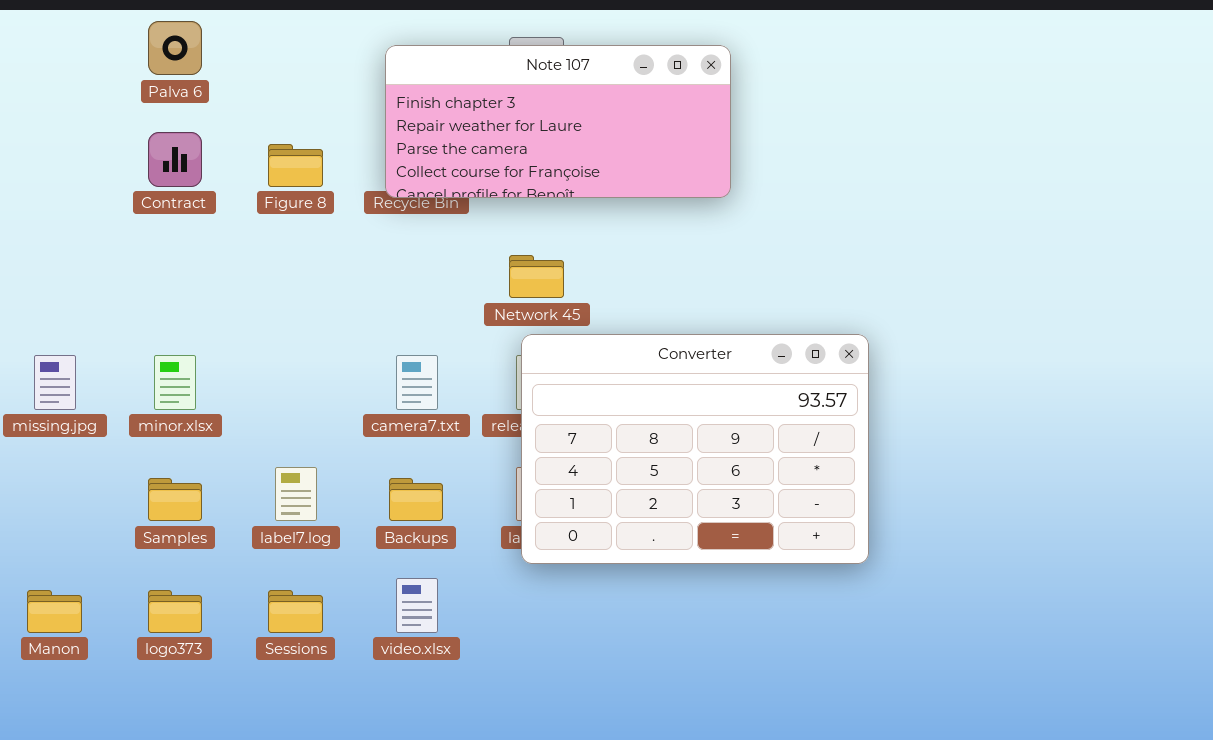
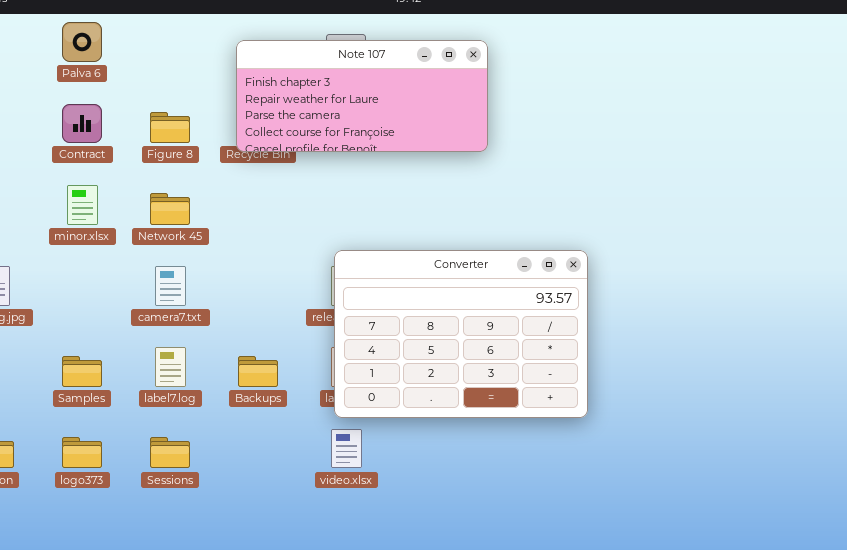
Network 45: [509,255,564,298] -> [150,193,190,225], moved
minor.xlsx: [154,355,196,410] -> [67,185,98,225], moved
camera7.txt: [396,355,438,410] -> [155,266,186,306], moved
video.xlsx: [396,578,438,633] -> [331,429,362,468], moved

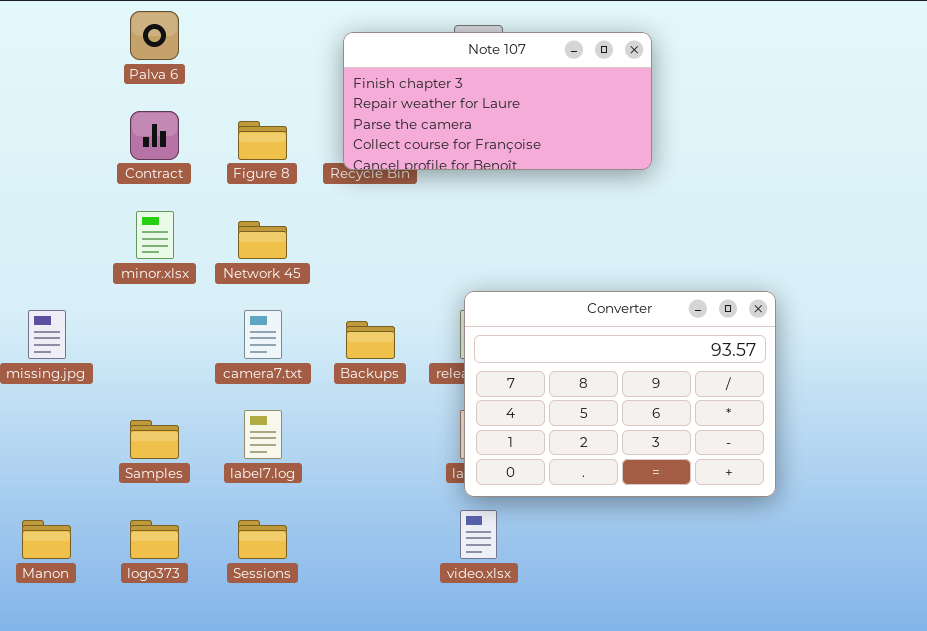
Backups: [238,356,278,387] -> [346,321,395,359], moved

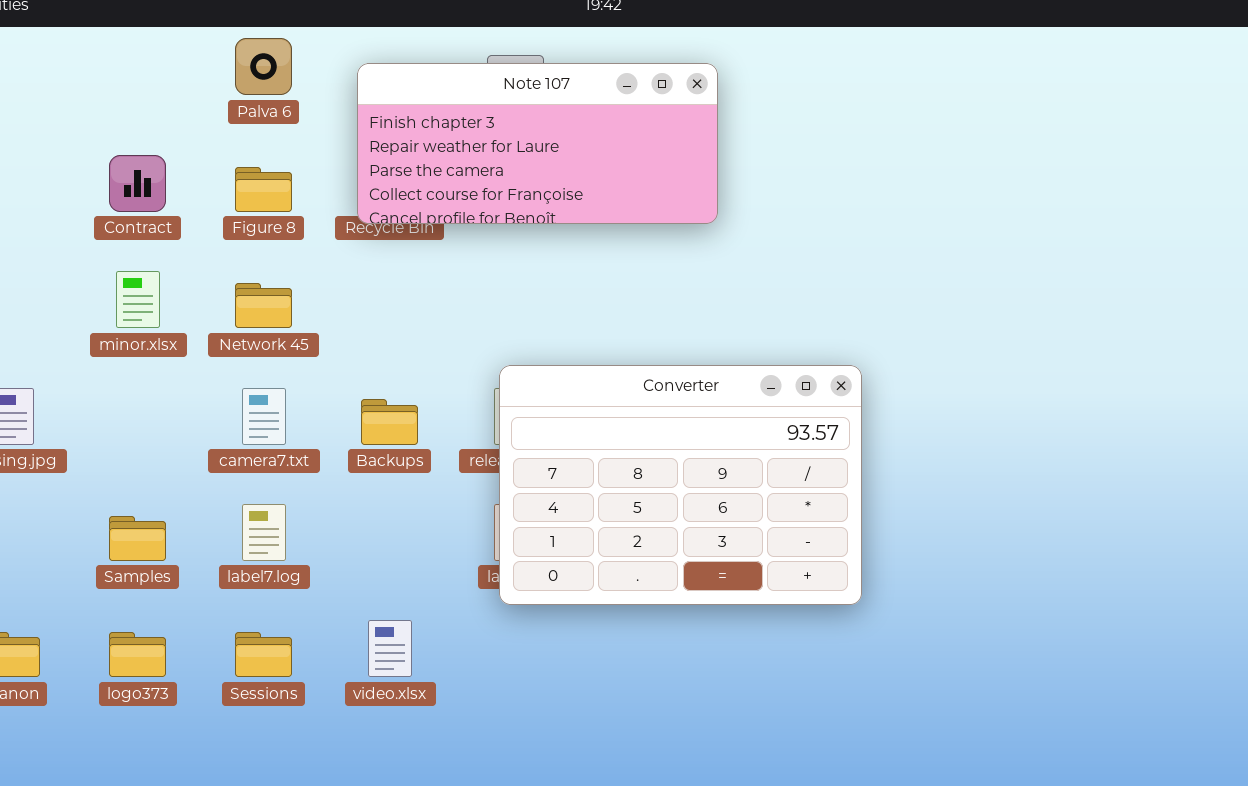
Palva 6: [130,11,179,60] -> [235,38,292,95], moved
video.xlsx: [460,510,497,559] -> [368,620,412,677], moved

